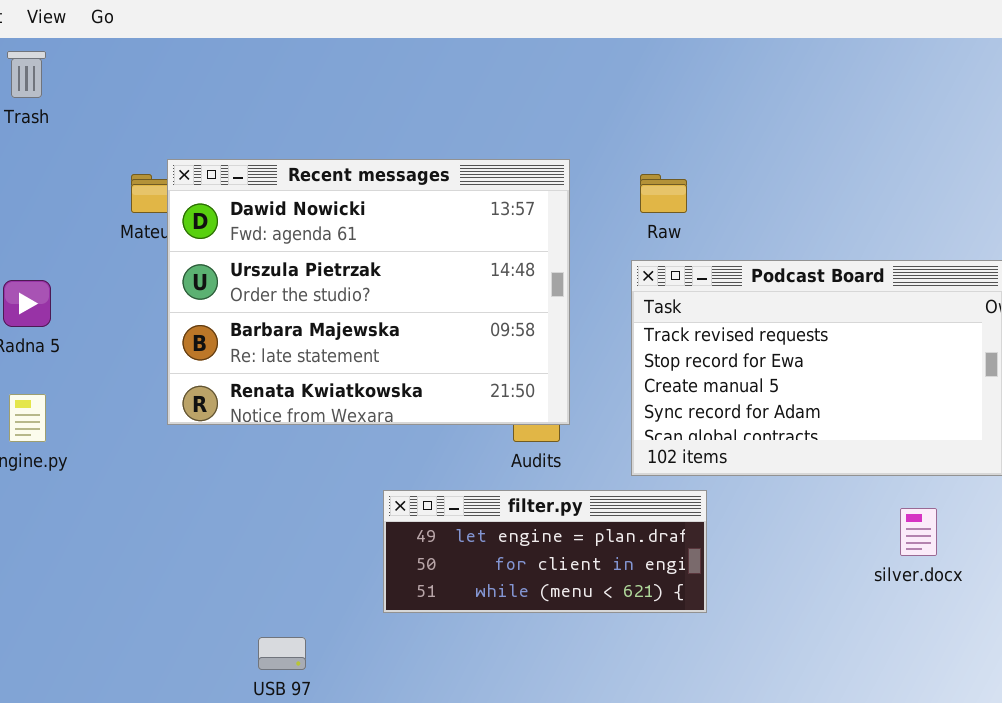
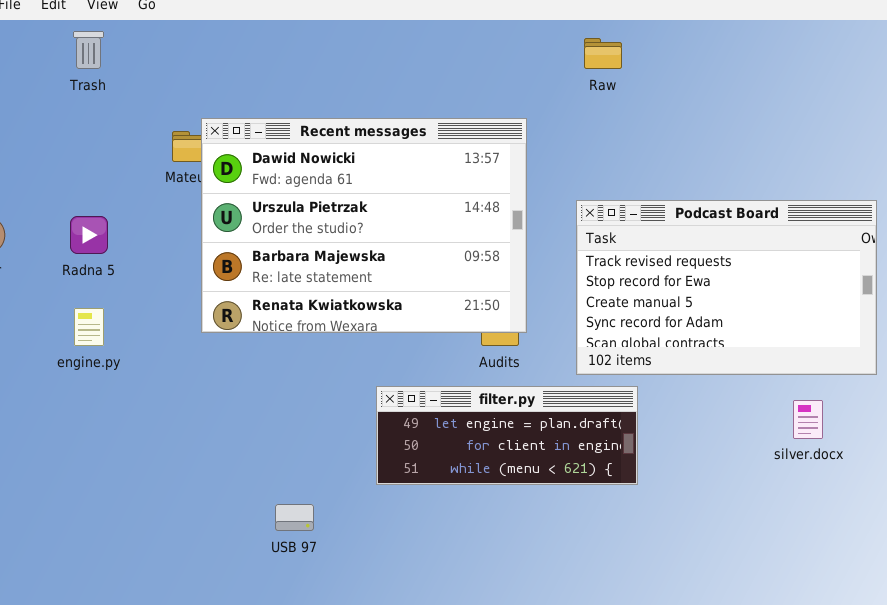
Raw: [640,174,687,213] -> [584,38,622,69], moved

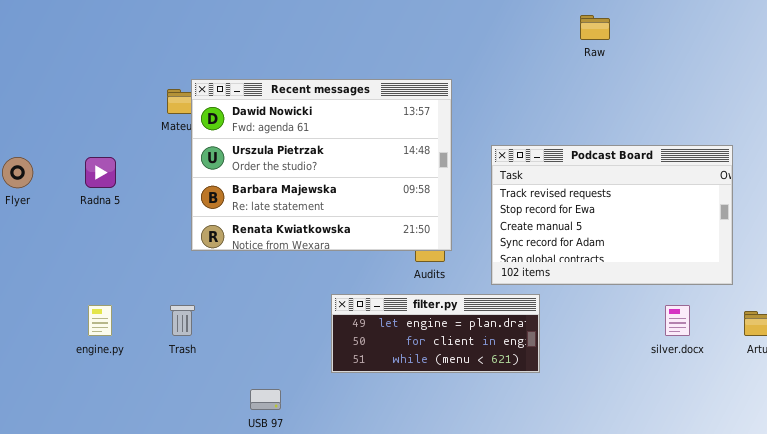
Trash: [73,31,104,69] -> [170,305,195,336], moved
Raw: [584,38,622,69] -> [580,15,610,40], moved
engine.py: [74,308,104,346] -> [88,305,112,336], moved

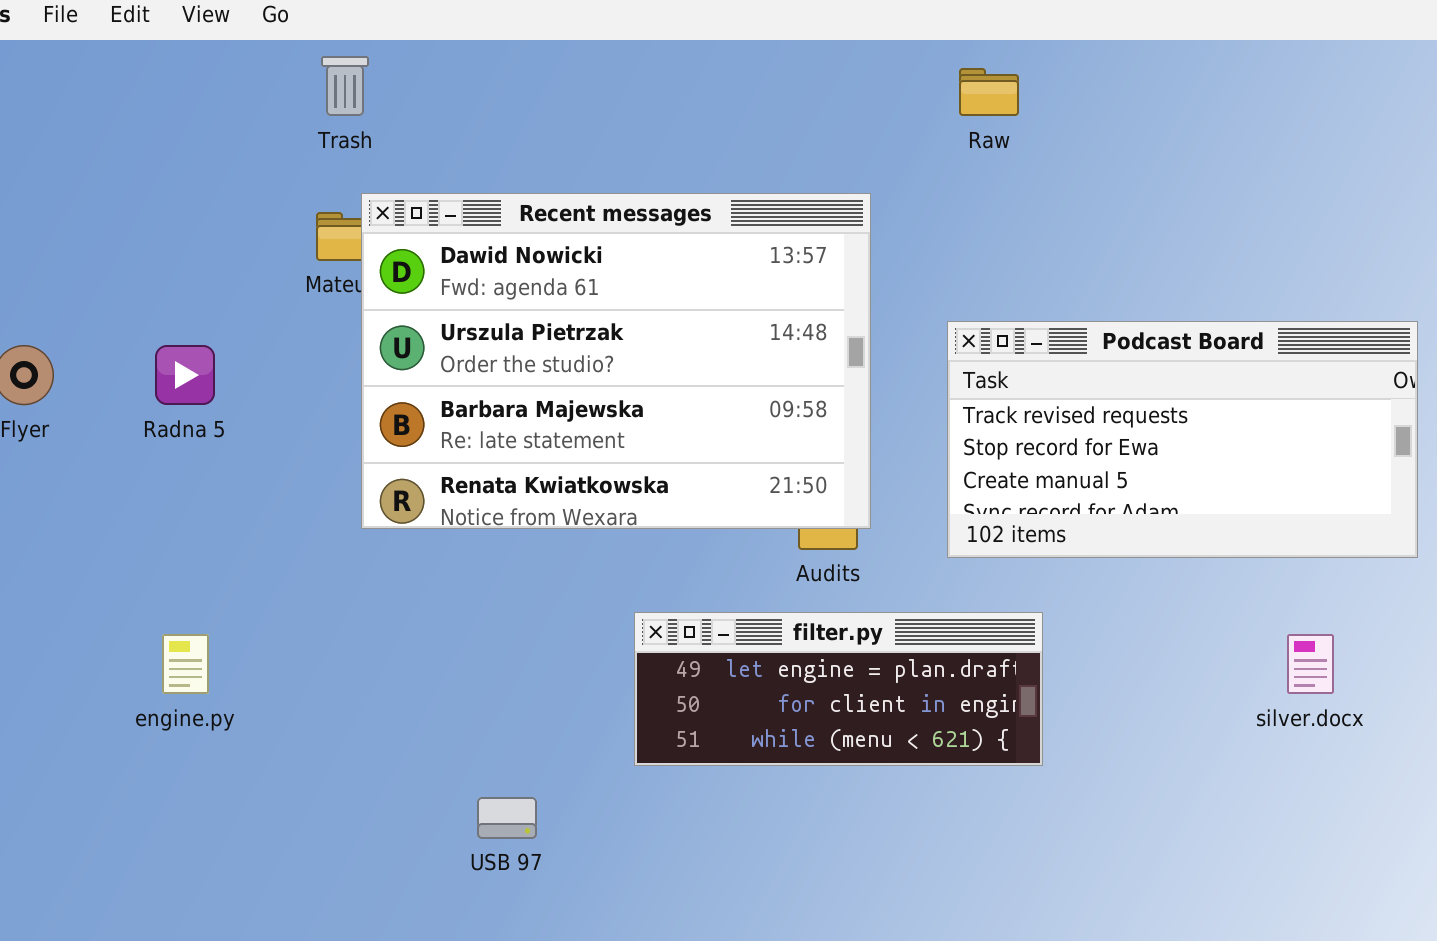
Raw: [580,15,610,40] -> [959,68,1019,116], moved
Podcast Board: [491,145,733,285] -> [947,321,1418,558], resized
Trash: [170,305,195,336] -> [321,56,369,116], moved

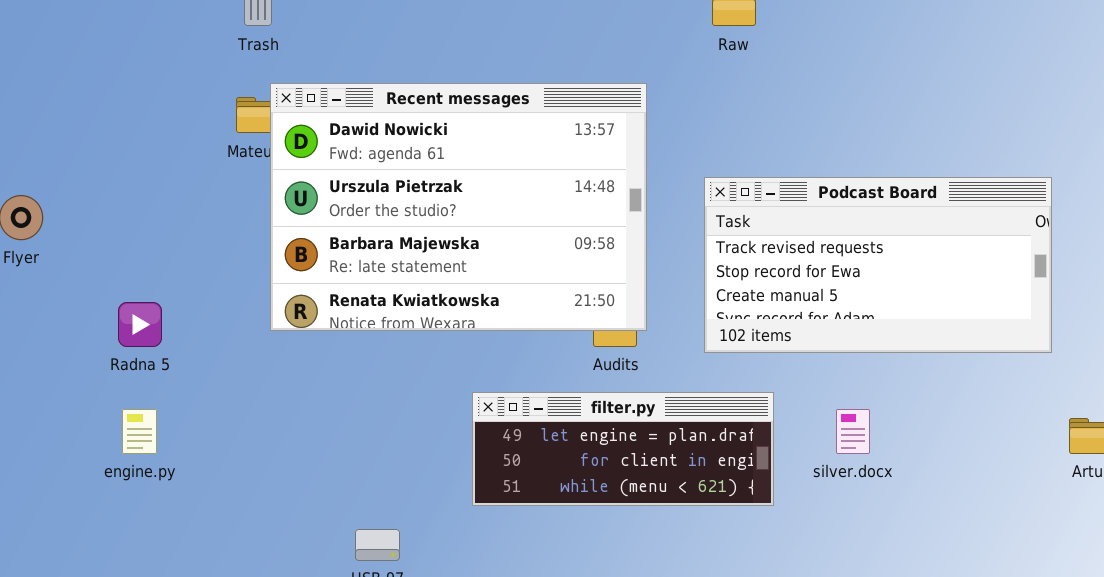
Radna 5: [155,345,215,405] -> [118,302,162,347], moved
silver.docx: [1287,634,1334,694] -> [836,409,870,454], moved

